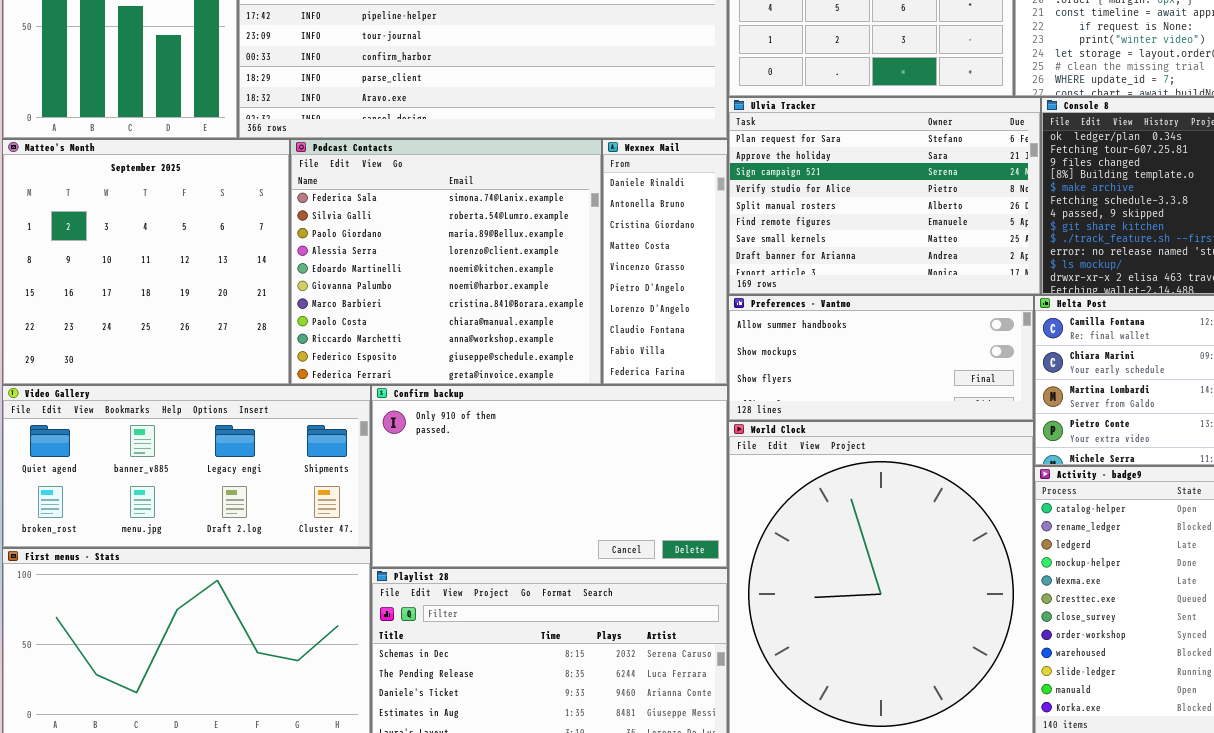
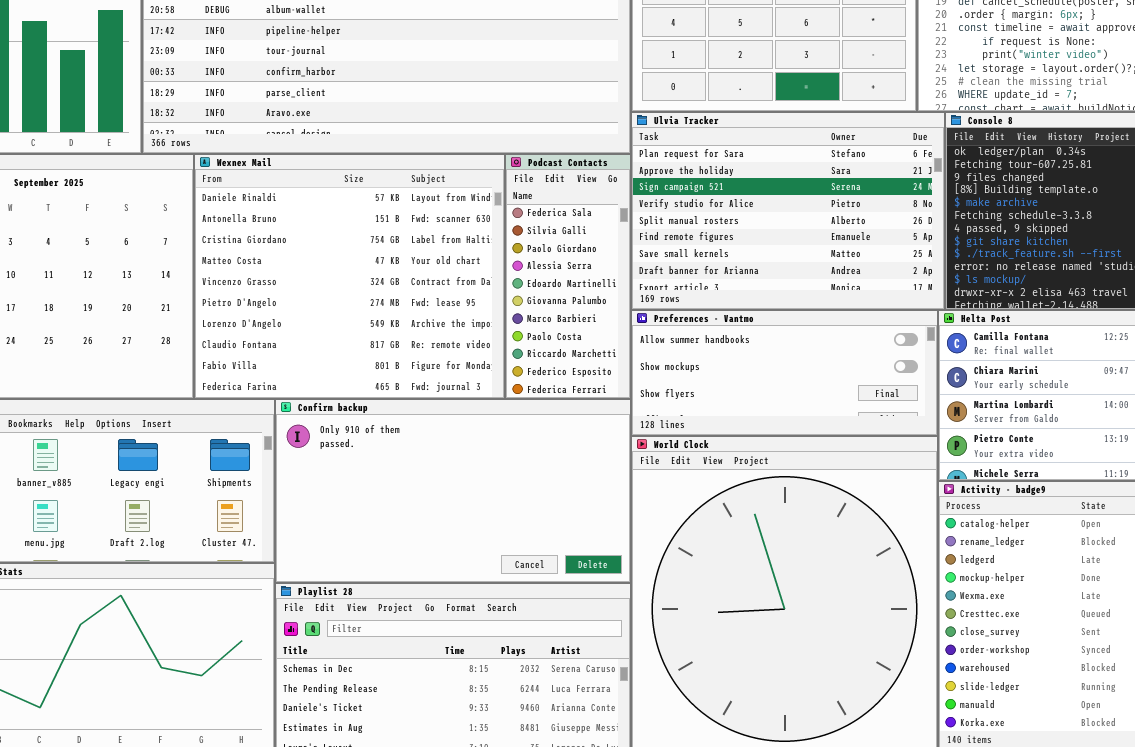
Podcast Contacts: [290,139,602,385] -> [505,154,631,399], moved, resized
Wexnex Mail: [602,139,728,385] -> [194,154,505,399], moved, resized

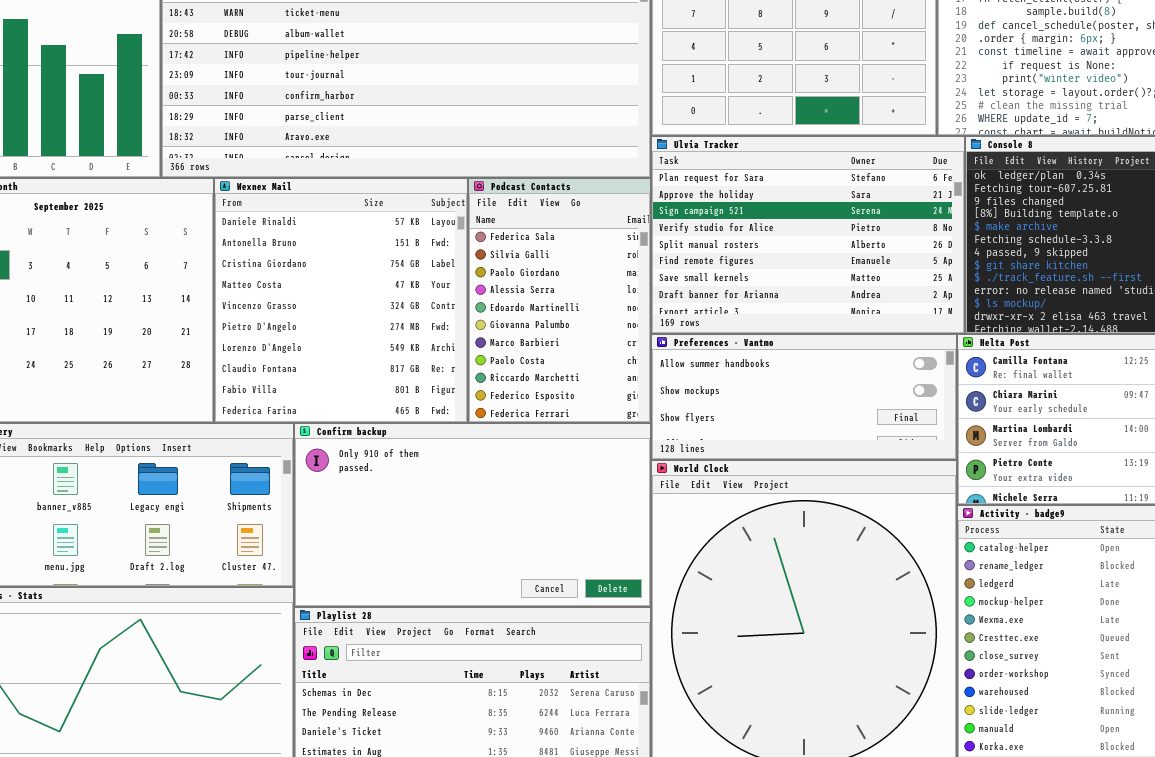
Wexnex Mail: [194,154,505,399] -> [214,178,468,423], resized
Podcast Contacts: [505,154,631,399] -> [468,178,651,423], resized

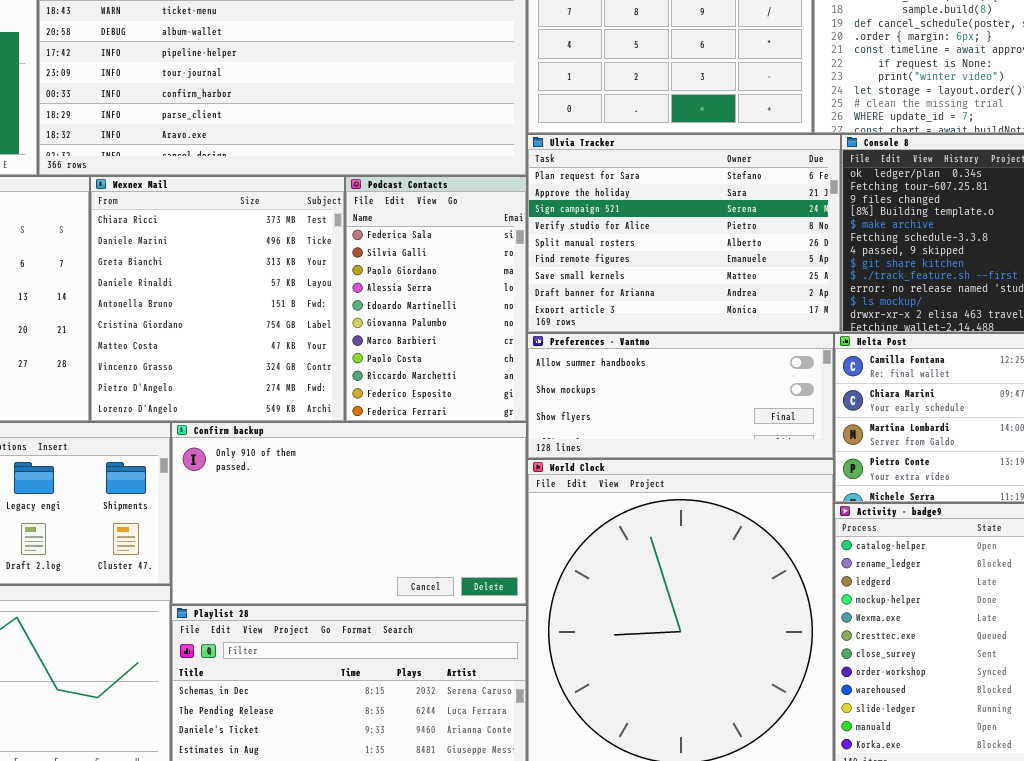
Wexnex Mail: [214,178,468,423] -> [90,176,345,422], scrolled up 3 rows

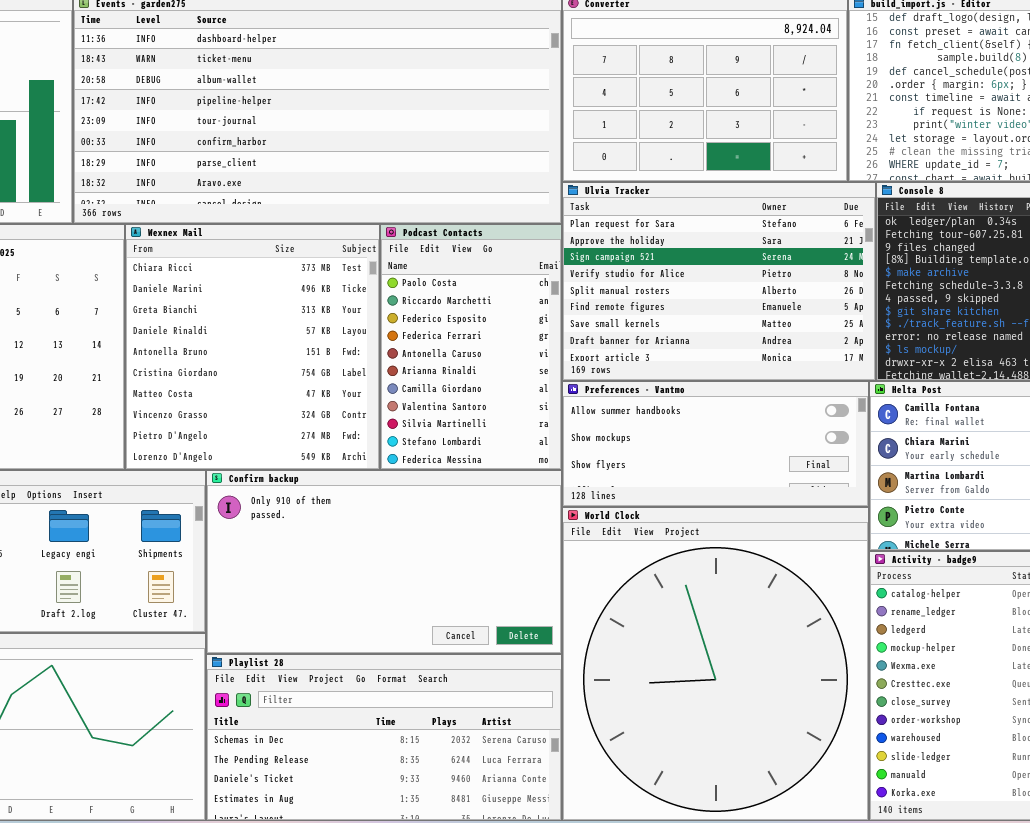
Podcast Contacts: [345,176,527,422] -> [380,224,562,470], scrolled down 7 rows

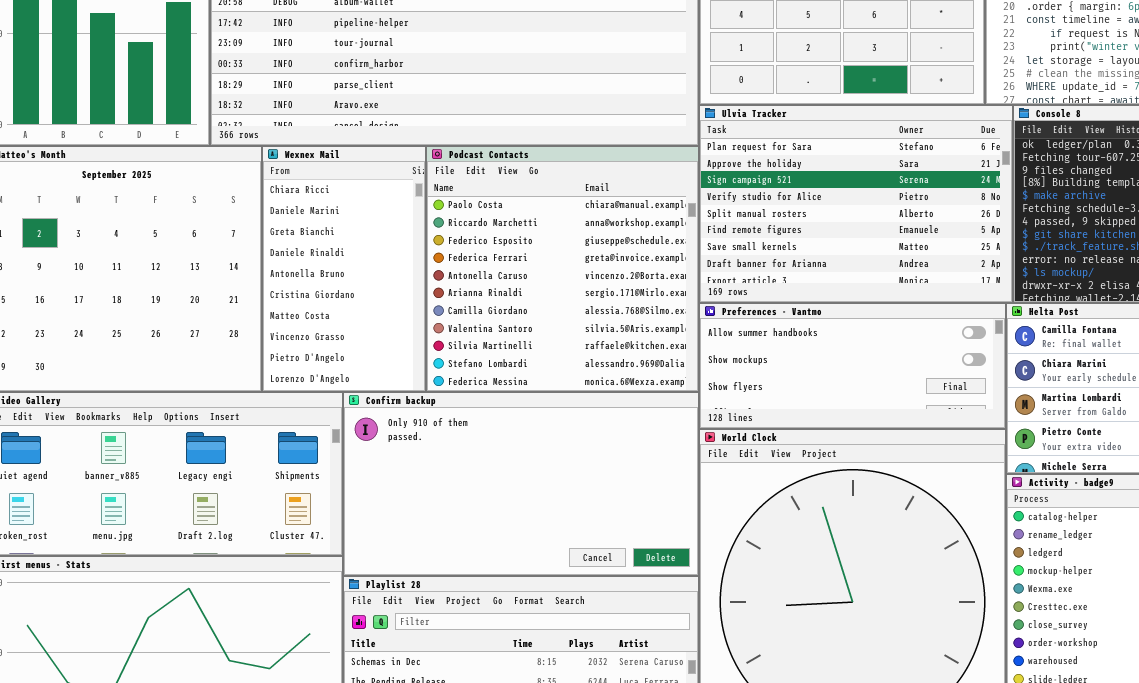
Wexnex Mail: [125,224,380,470] -> [262,146,426,392], resized
Podcast Contacts: [380,224,562,470] -> [426,146,699,392], resized

